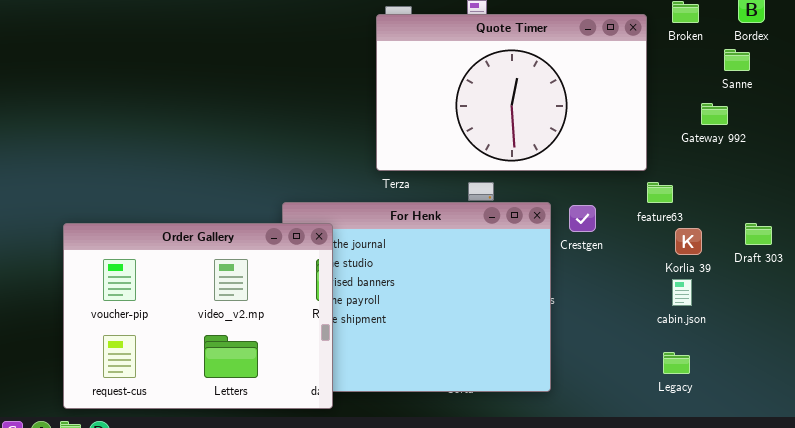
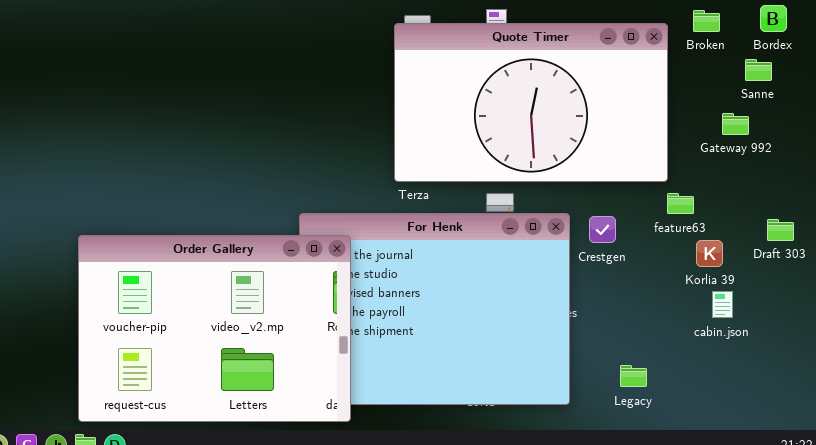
Draft 303: [745,223,772,245] -> [767,219,794,241], moved
cabin.json: [672,279,692,306] -> [712,291,733,318], moved
Legacy: [663,352,690,374] -> [620,365,647,387], moved

